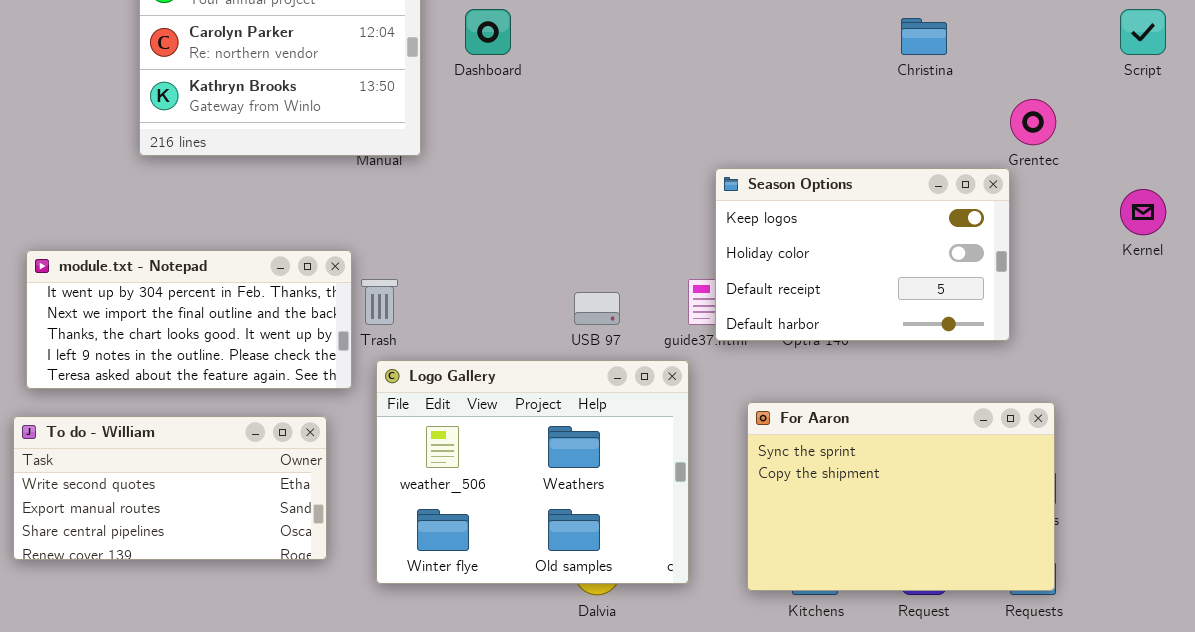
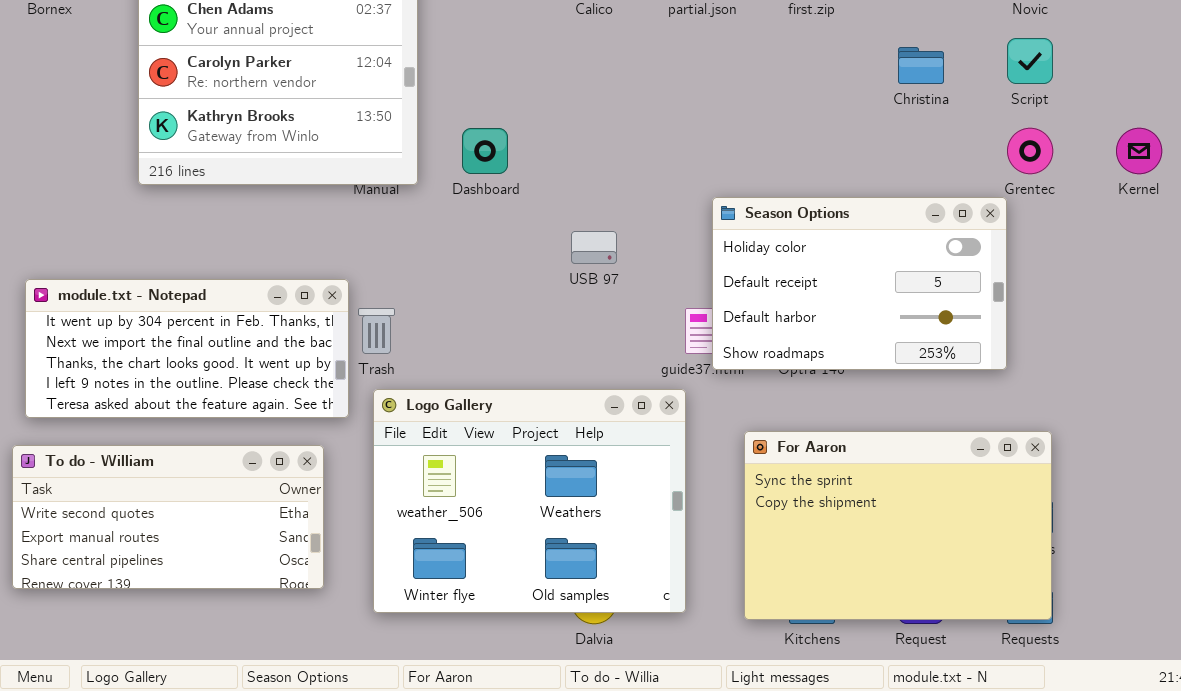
Dashboard: [465,9,511,55] -> [462,128,508,174], moved
Script: [1120,9,1166,55] -> [1007,38,1053,84], moved
Season Options: [715,168,1010,341] -> [712,197,1007,370], scrolled down 1 row
Kernel: [1120,189,1166,235] -> [1116,128,1162,174], moved
USB 97: [574,292,620,325] -> [571,231,617,264], moved

